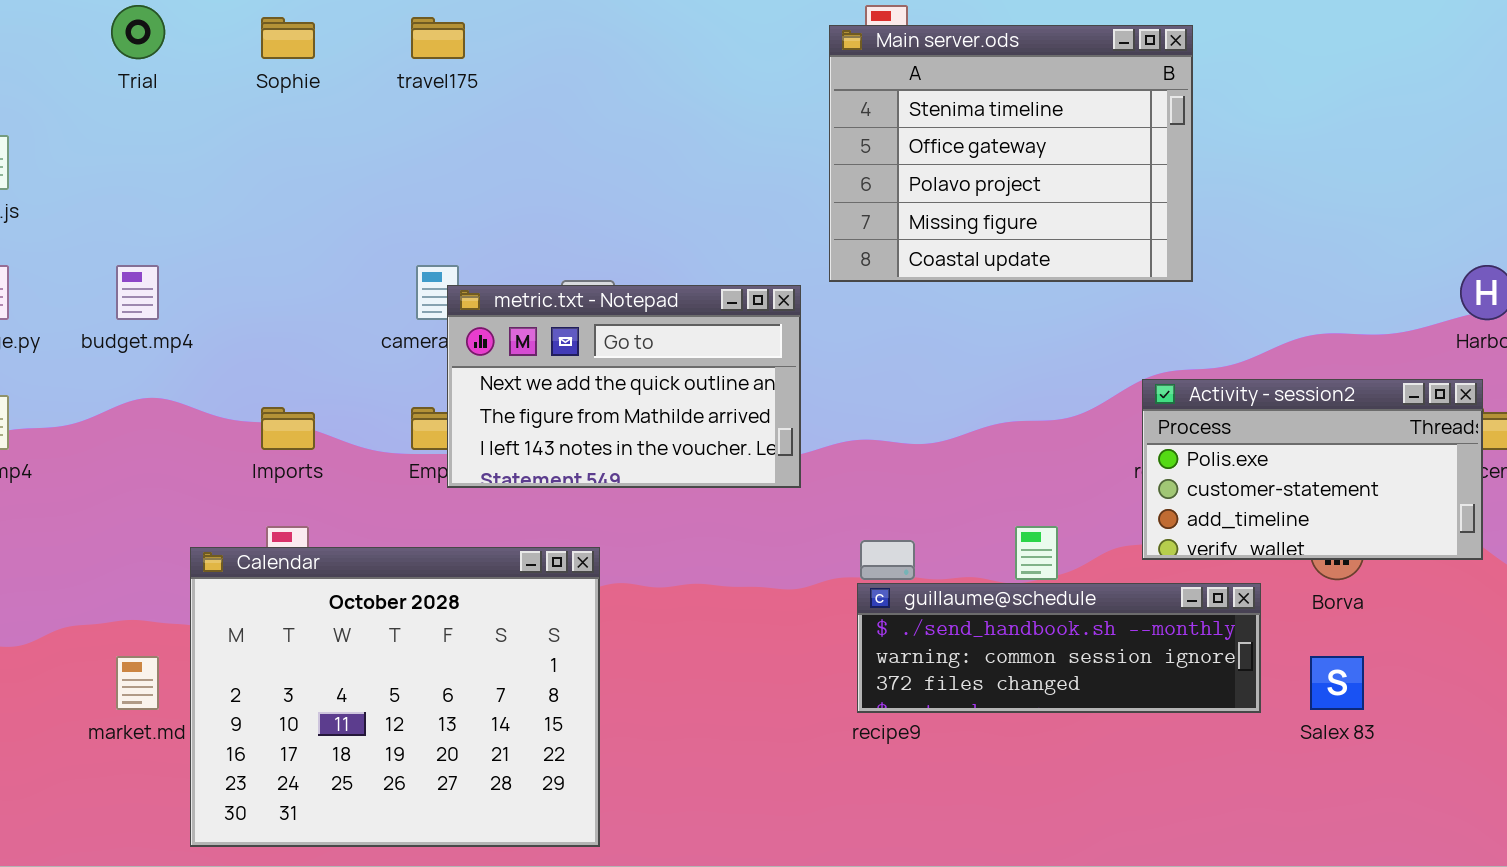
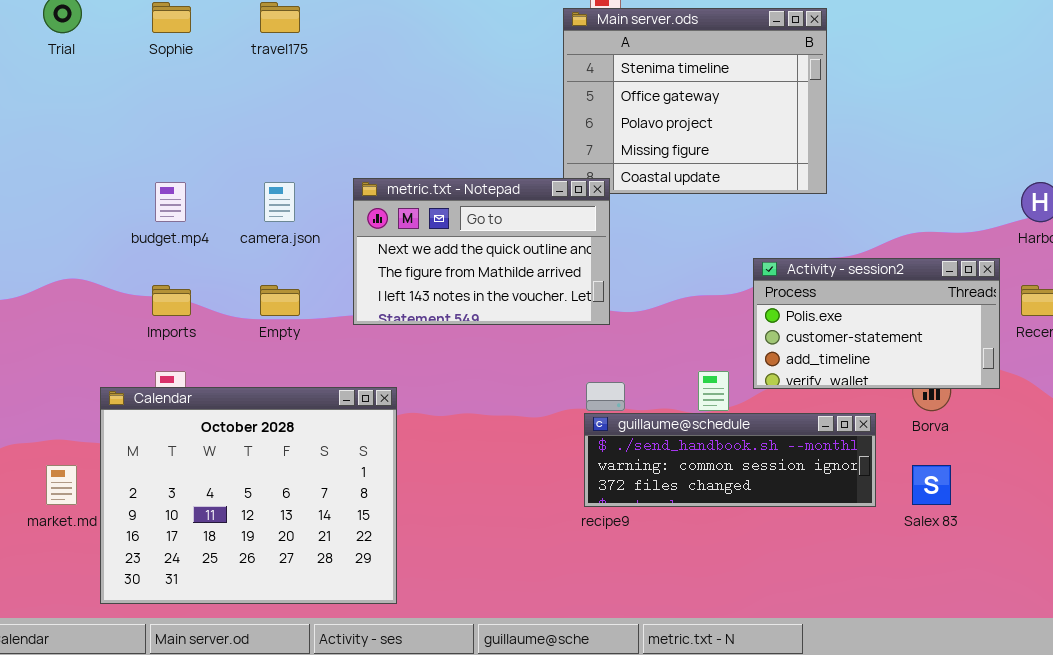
budget.mp4: [116,265,159,320] -> [155,182,186,222], moved
metric.txt - Notepad: [447,285,801,488] -> [353,178,610,325], moved
Activity - session2: [1142,379,1483,560] -> [753,258,1000,389], moved

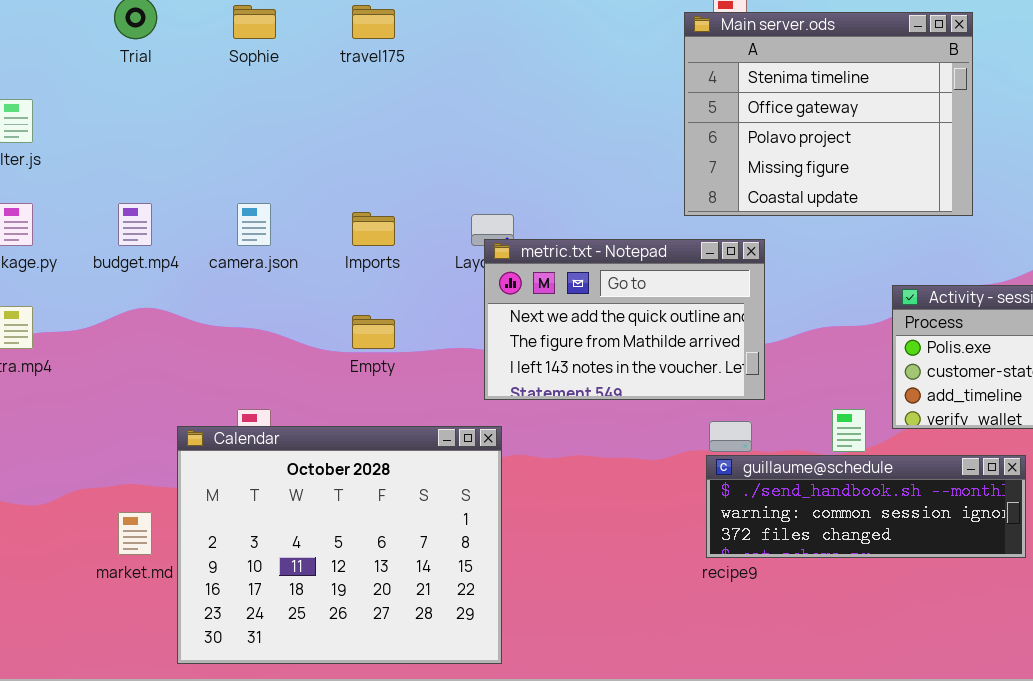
metric.txt - Notepad: [353,178,610,325] -> [484,239,765,400], moved
budget.mp4: [155,182,186,222] -> [118,203,152,246], moved
camera.json: [264,182,295,222] -> [237,203,271,246], moved
Imports: [152,285,191,316] -> [352,212,395,246], moved

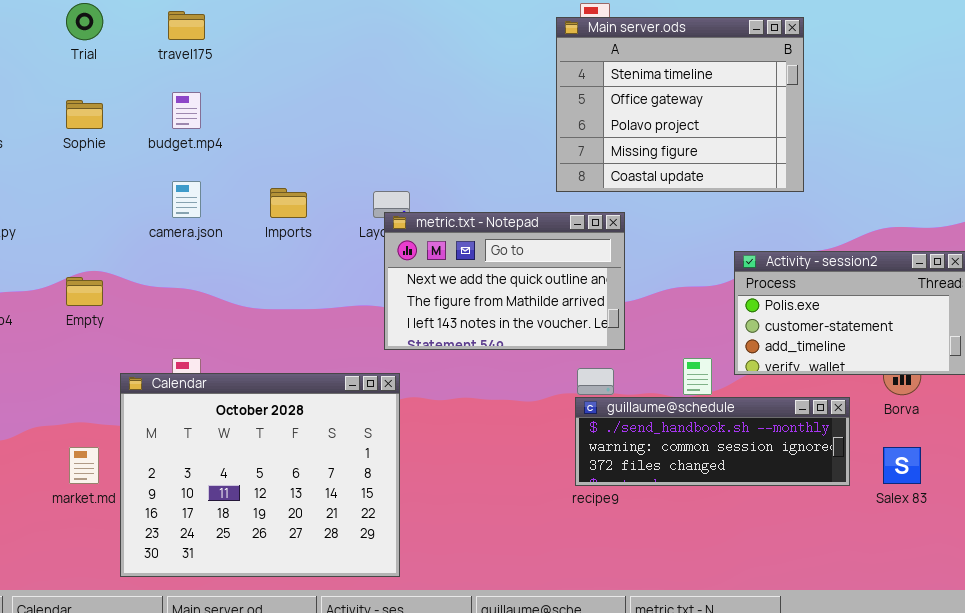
Sophie: [233,5,276,39] -> [66,100,103,129], moved
travel175: [352,5,395,39] -> [168,11,205,40], moved
budget.mp4: [118,203,152,246] -> [172,92,201,129], moved
Empty: [352,315,395,349] -> [66,277,103,306], moved

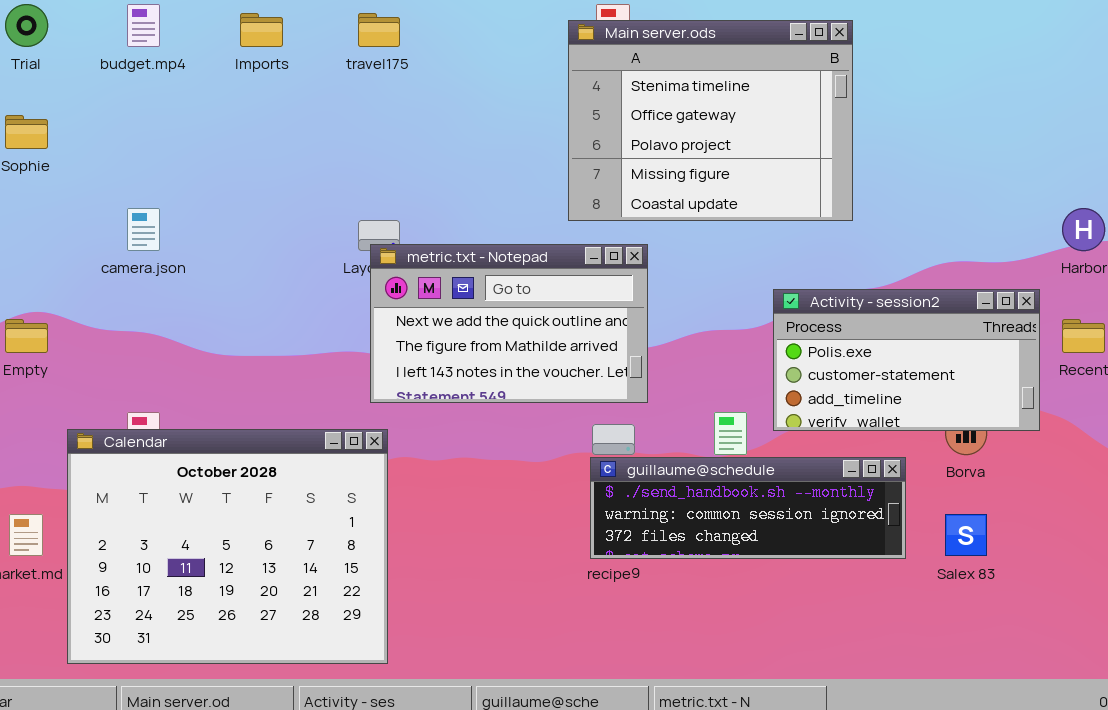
travel175: [168,11,205,40] -> [358,13,400,47], moved
budget.mp4: [172,92,201,129] -> [127,4,160,47], moved
Imports: [270,188,307,218] -> [240,13,283,47], moved

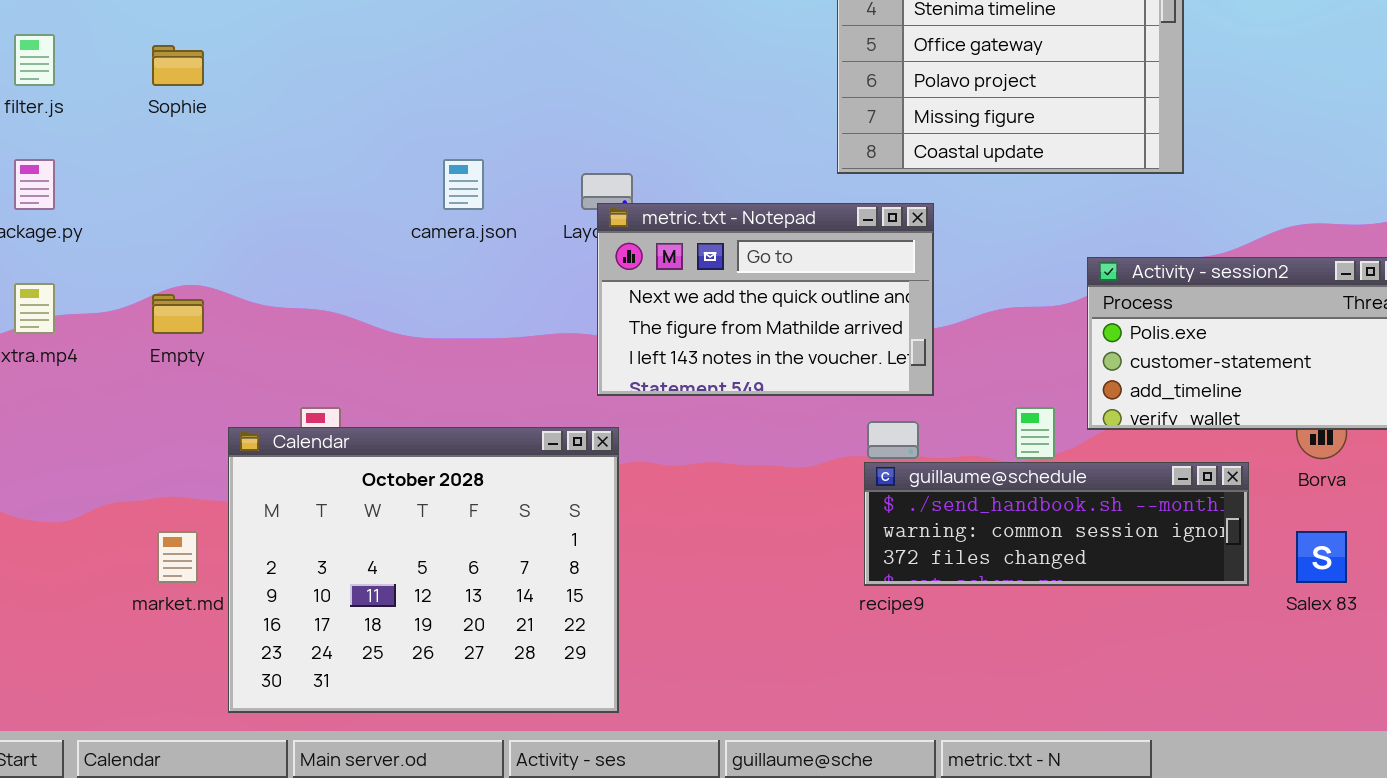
camera.json: [127,208,160,251] -> [443,159,484,210], moved

